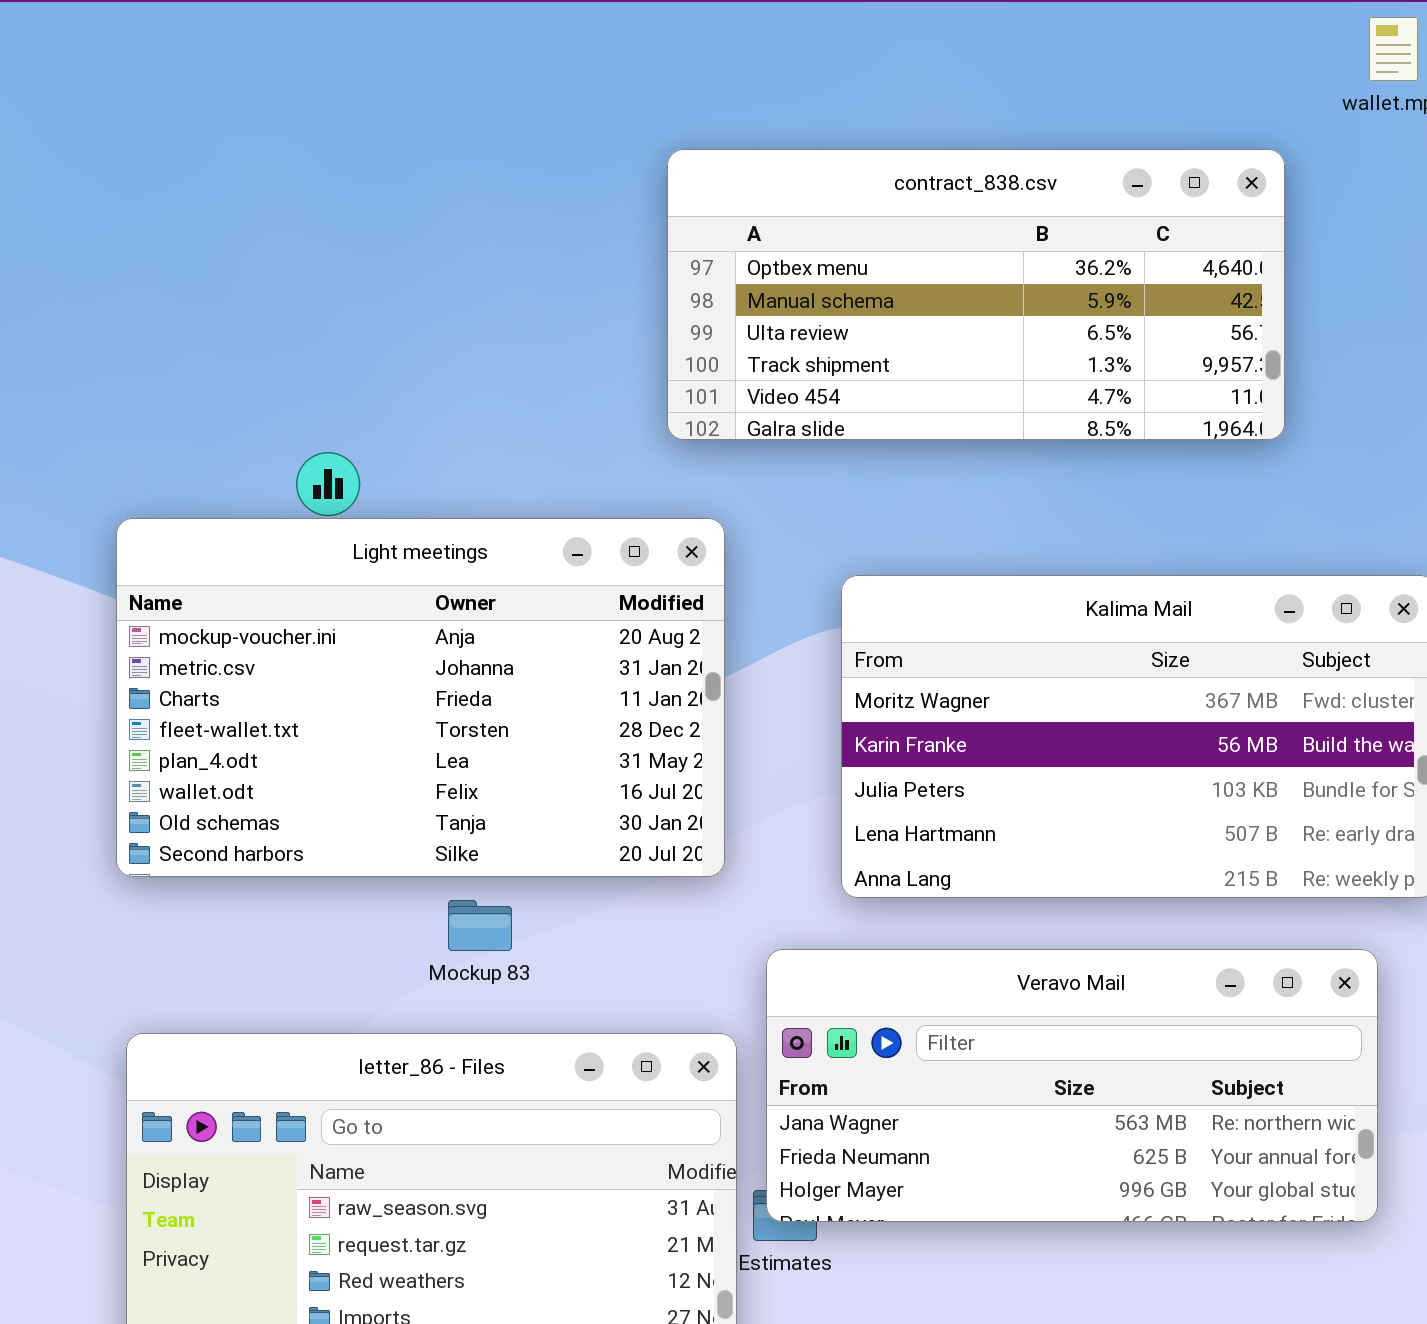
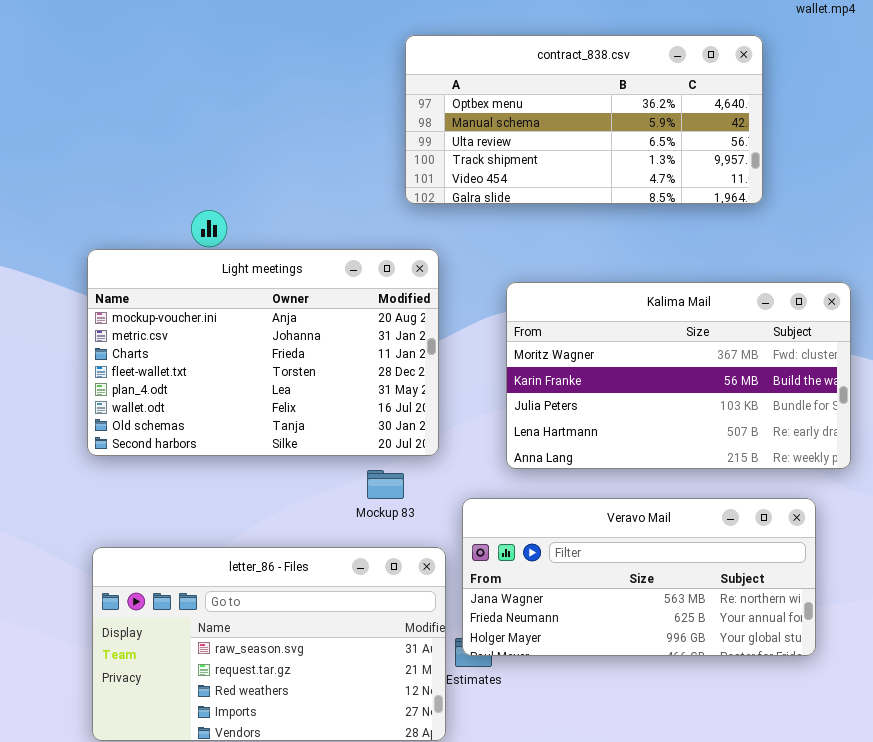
Mockup 83: [448,900,512,951] -> [367,470,404,499], moved

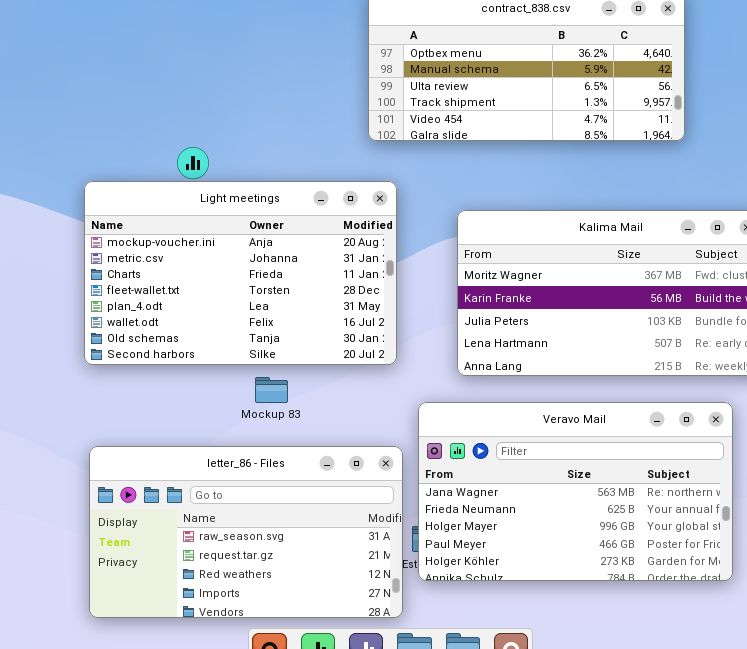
Mockup 83: [367,470,404,499] -> [255,377,288,403], moved
Veravo Mail: [462,498,816,656] -> [418,402,733,581], resized

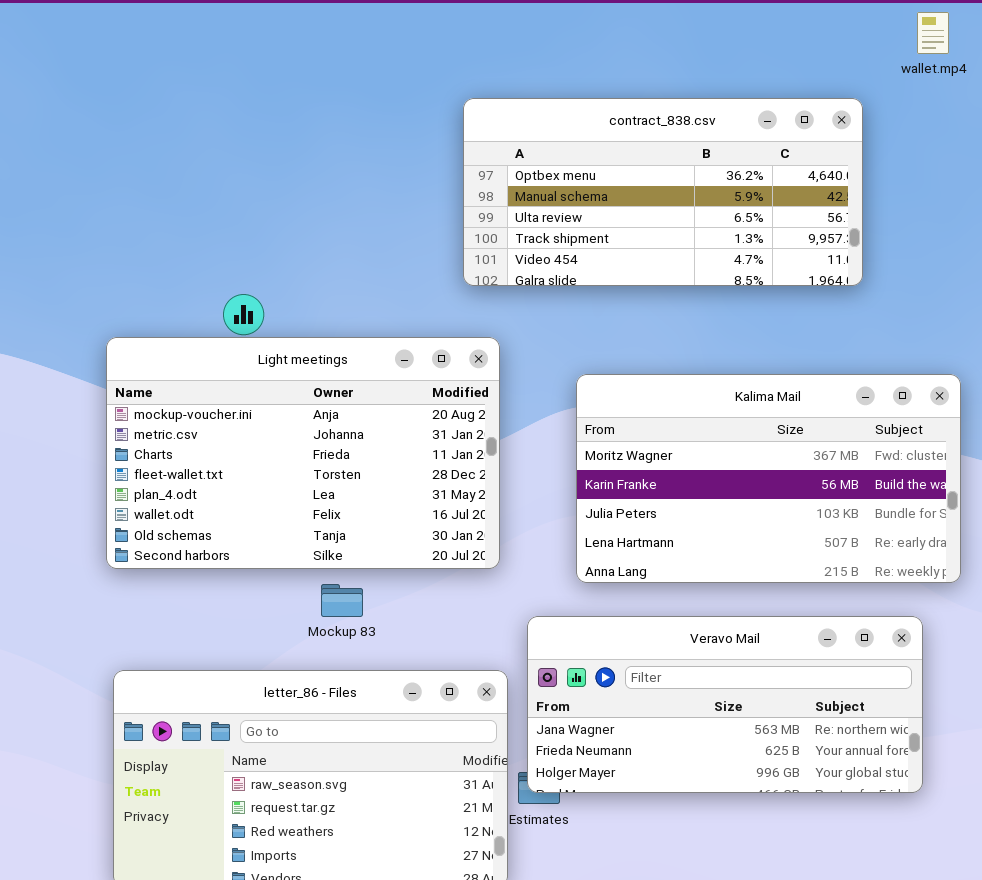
Veravo Mail: [418,402,733,581] -> [527,616,923,793], resized

